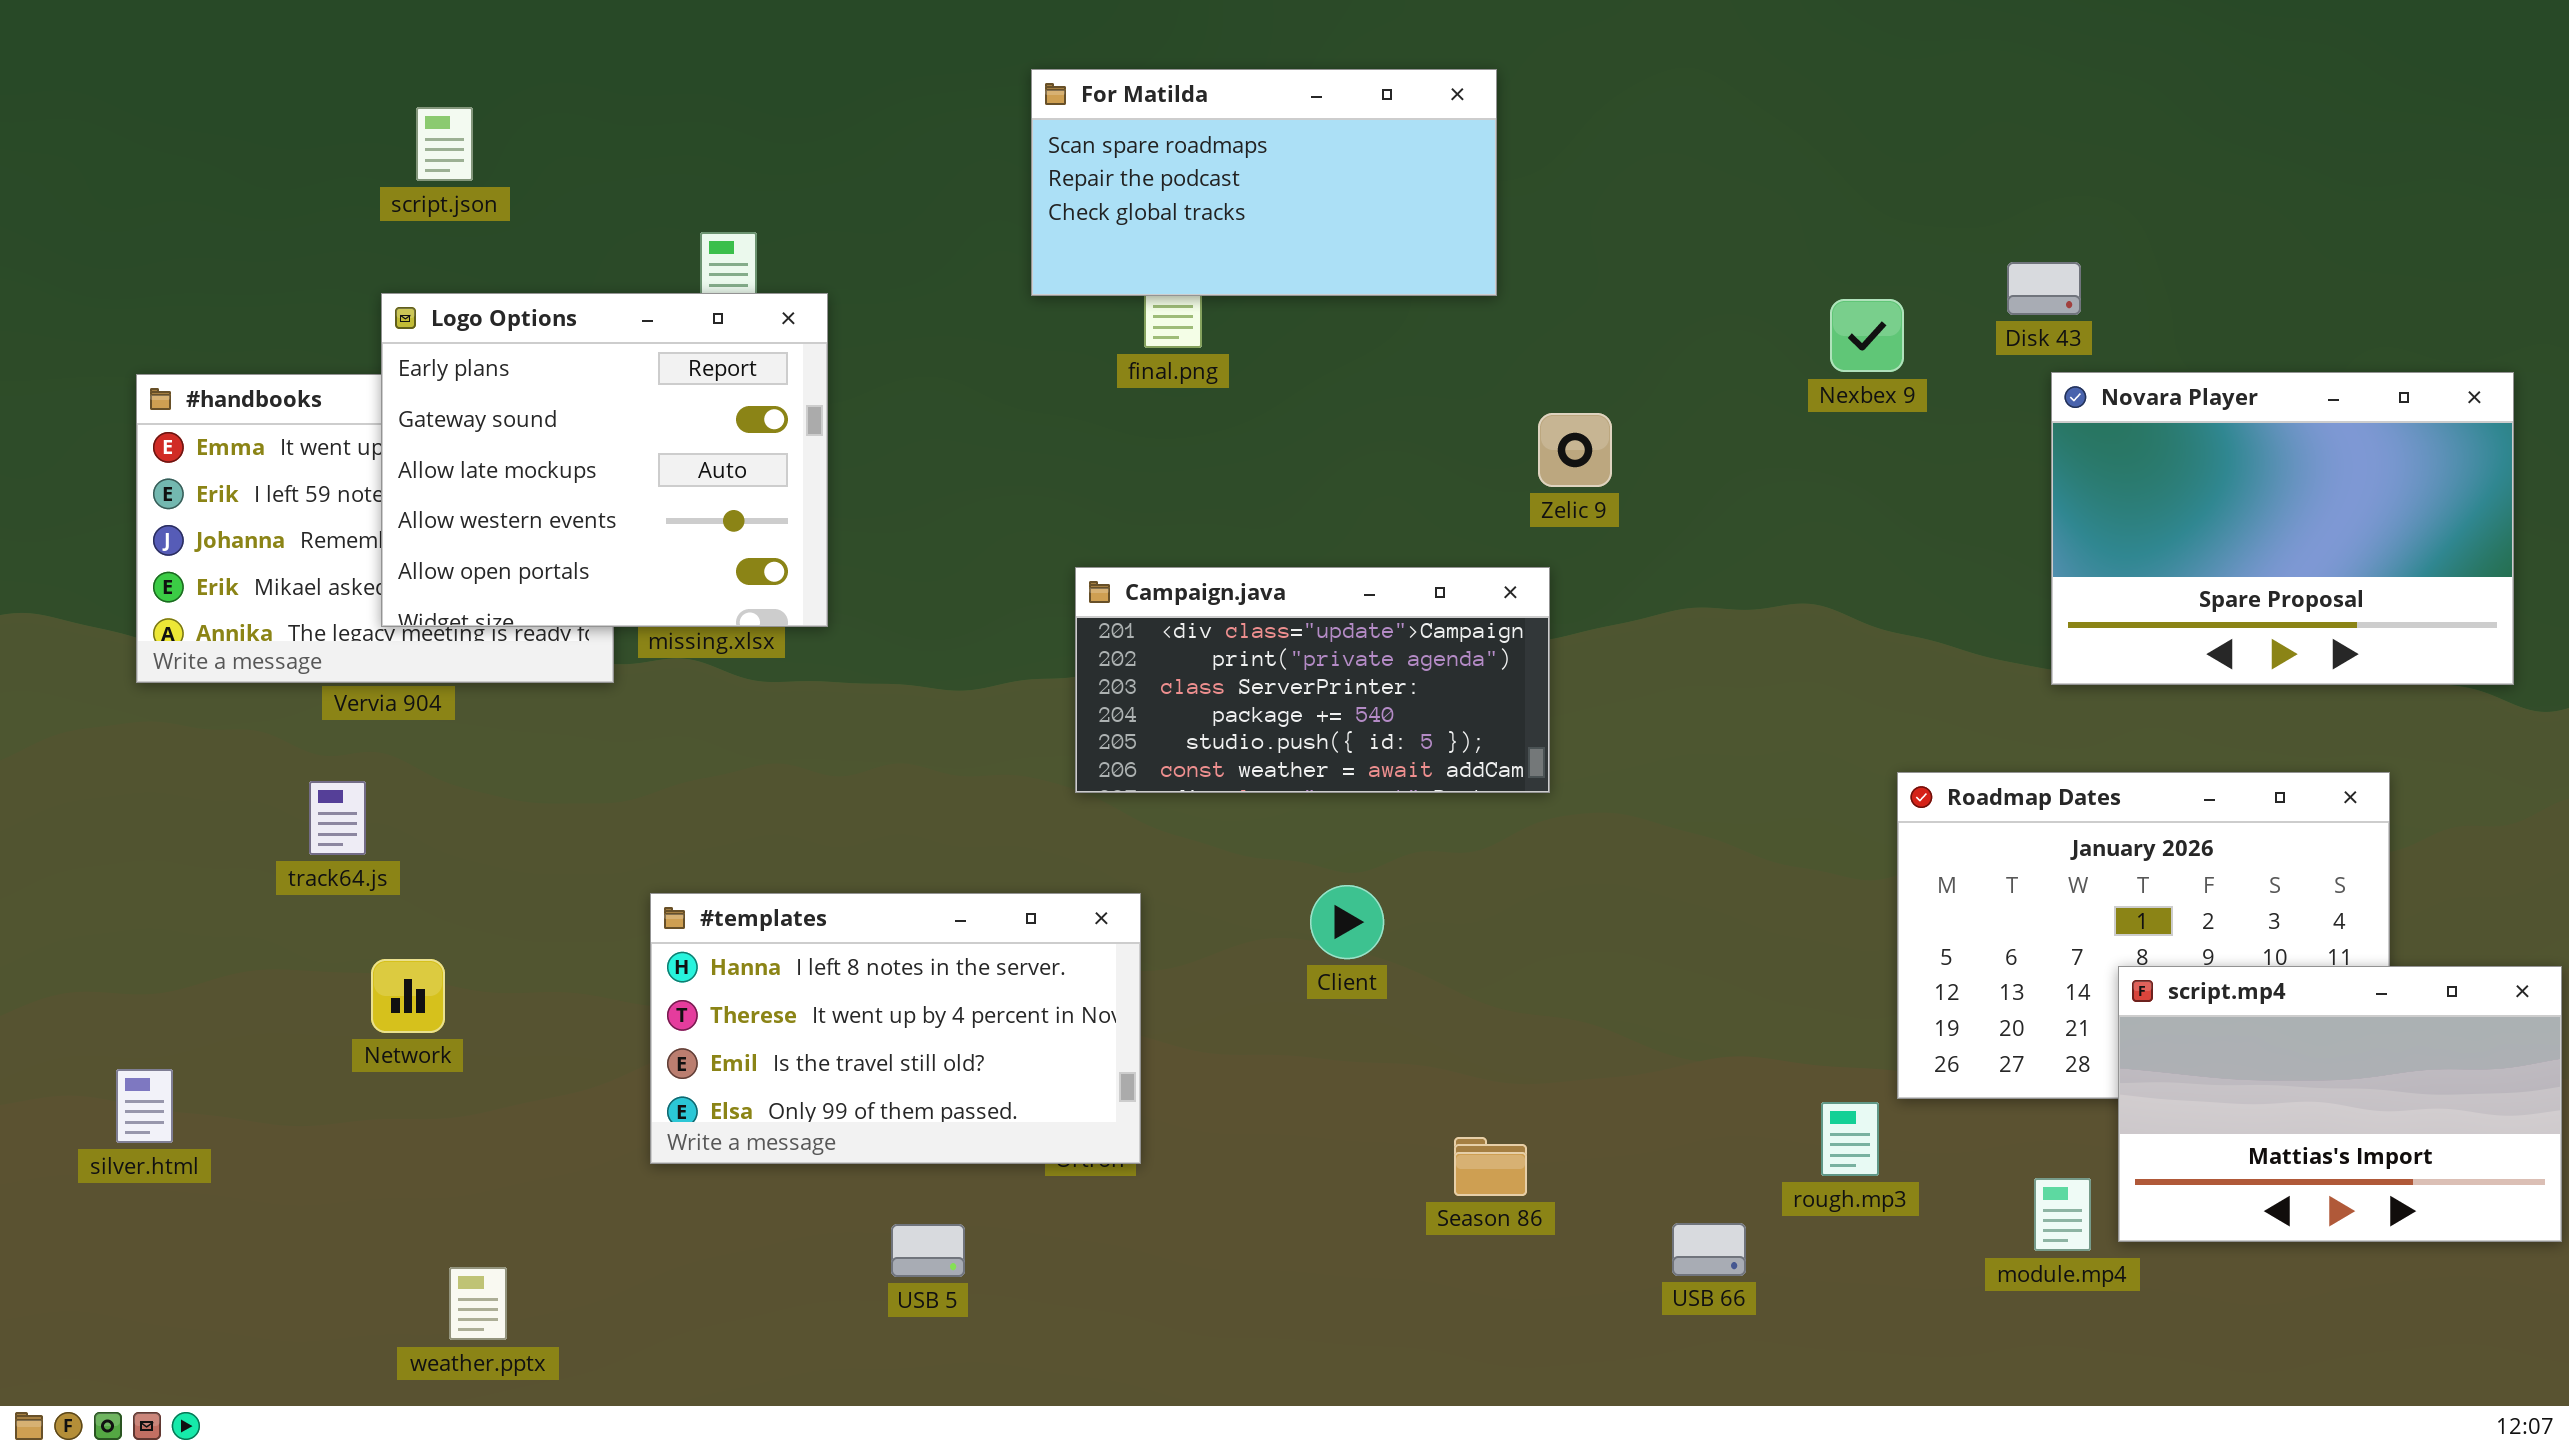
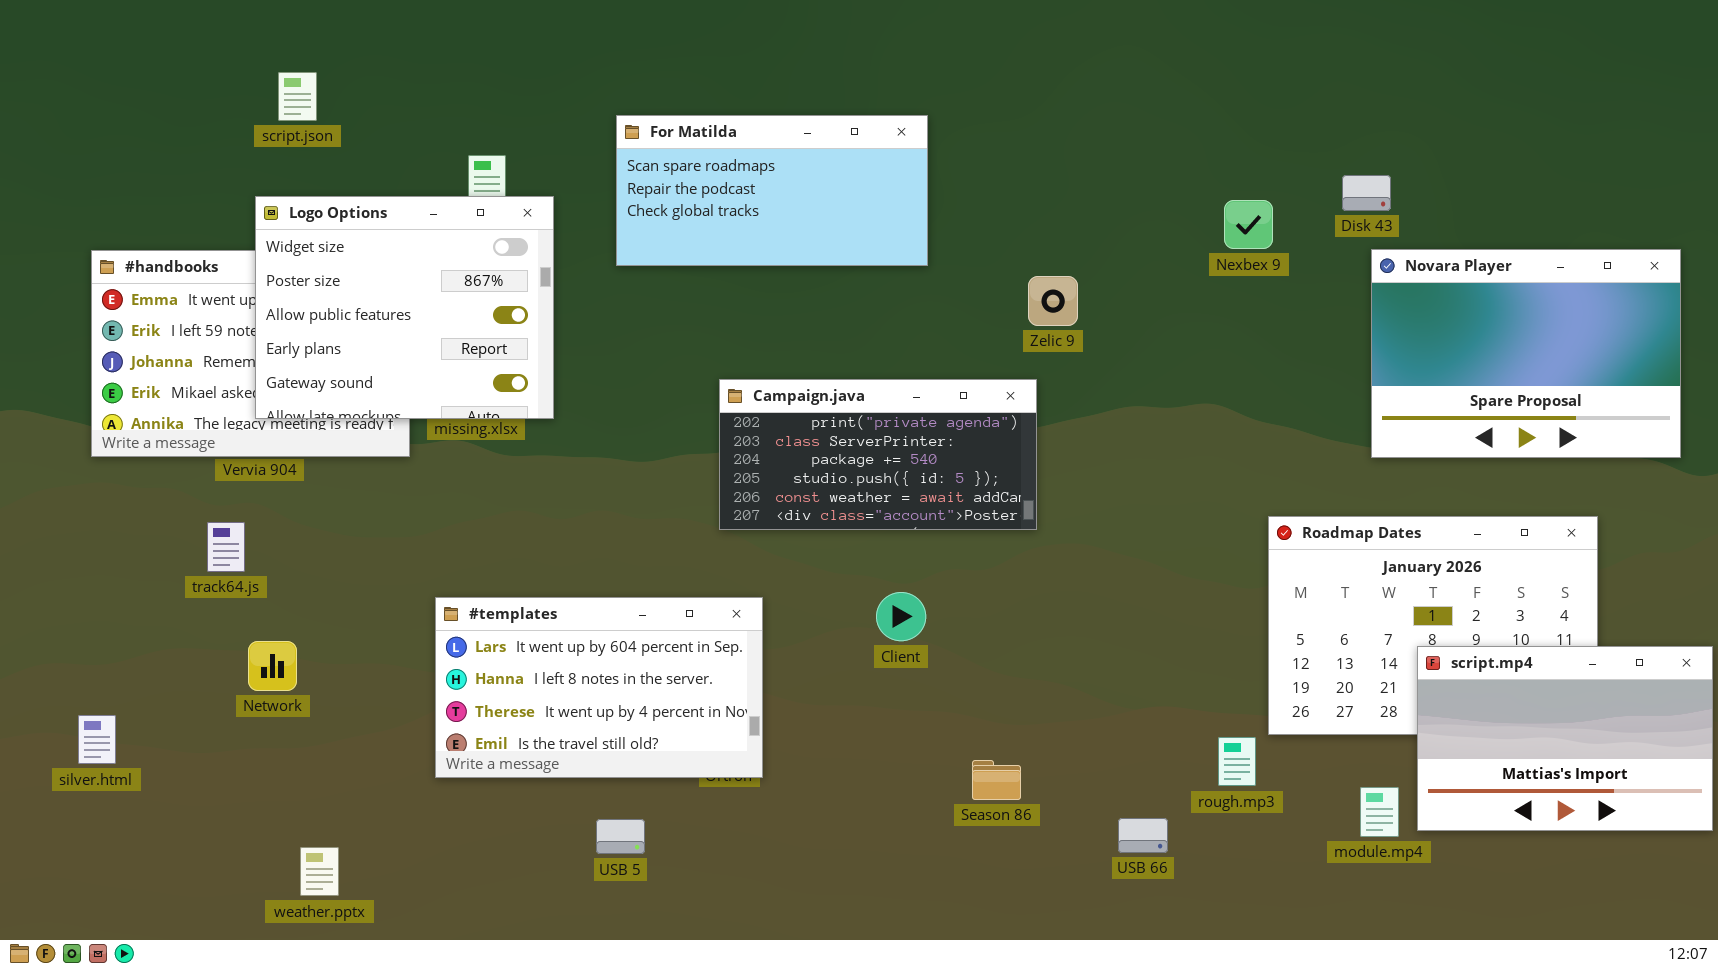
For Matilda: [1031,69,1497,296] -> [616,115,928,266], moved
Logo Options: [381,293,828,627] -> [255,196,554,419], scrolled up 3 rows
Campaign.java: [1075,567,1550,793] -> [719,379,1037,530], scrolled down 1 row
#templates: [650,893,1141,1164] -> [435,597,763,778], scrolled up 1 row

